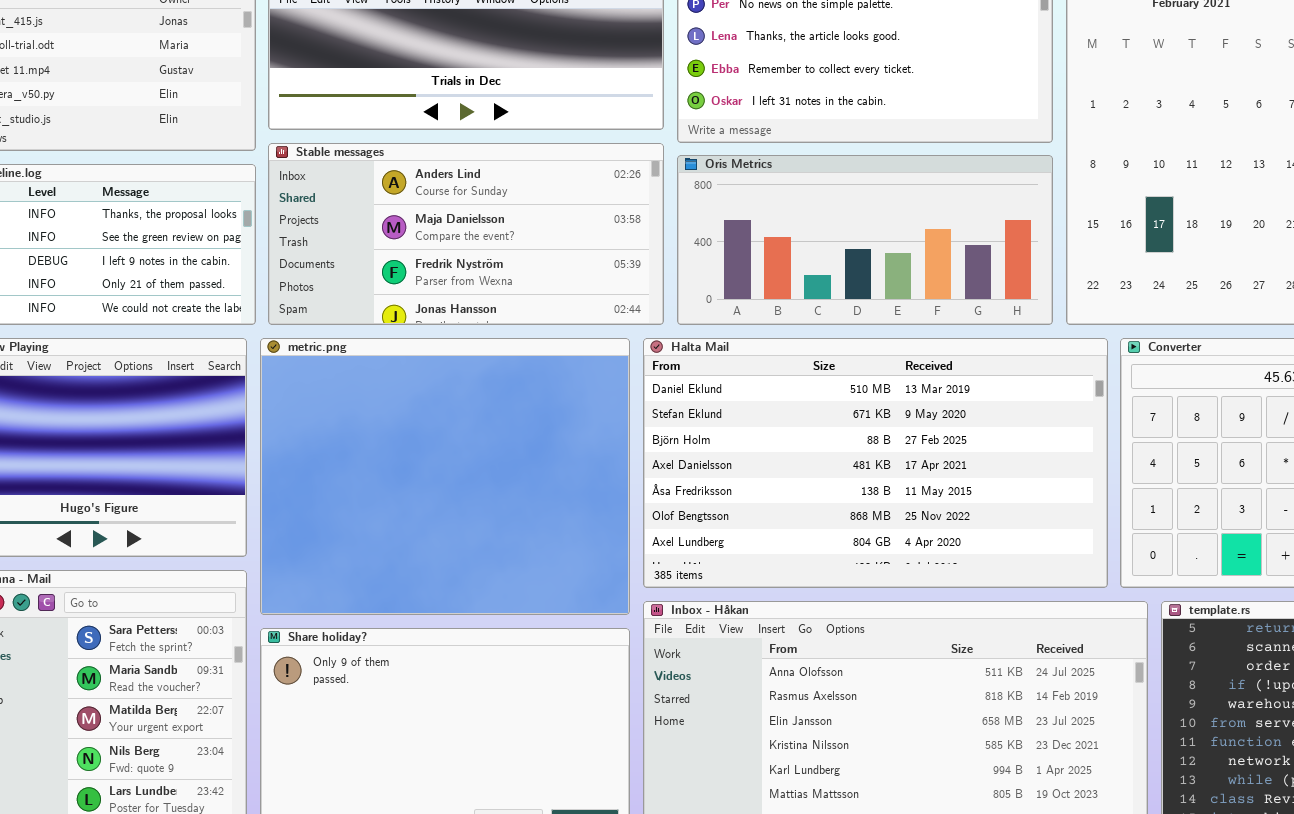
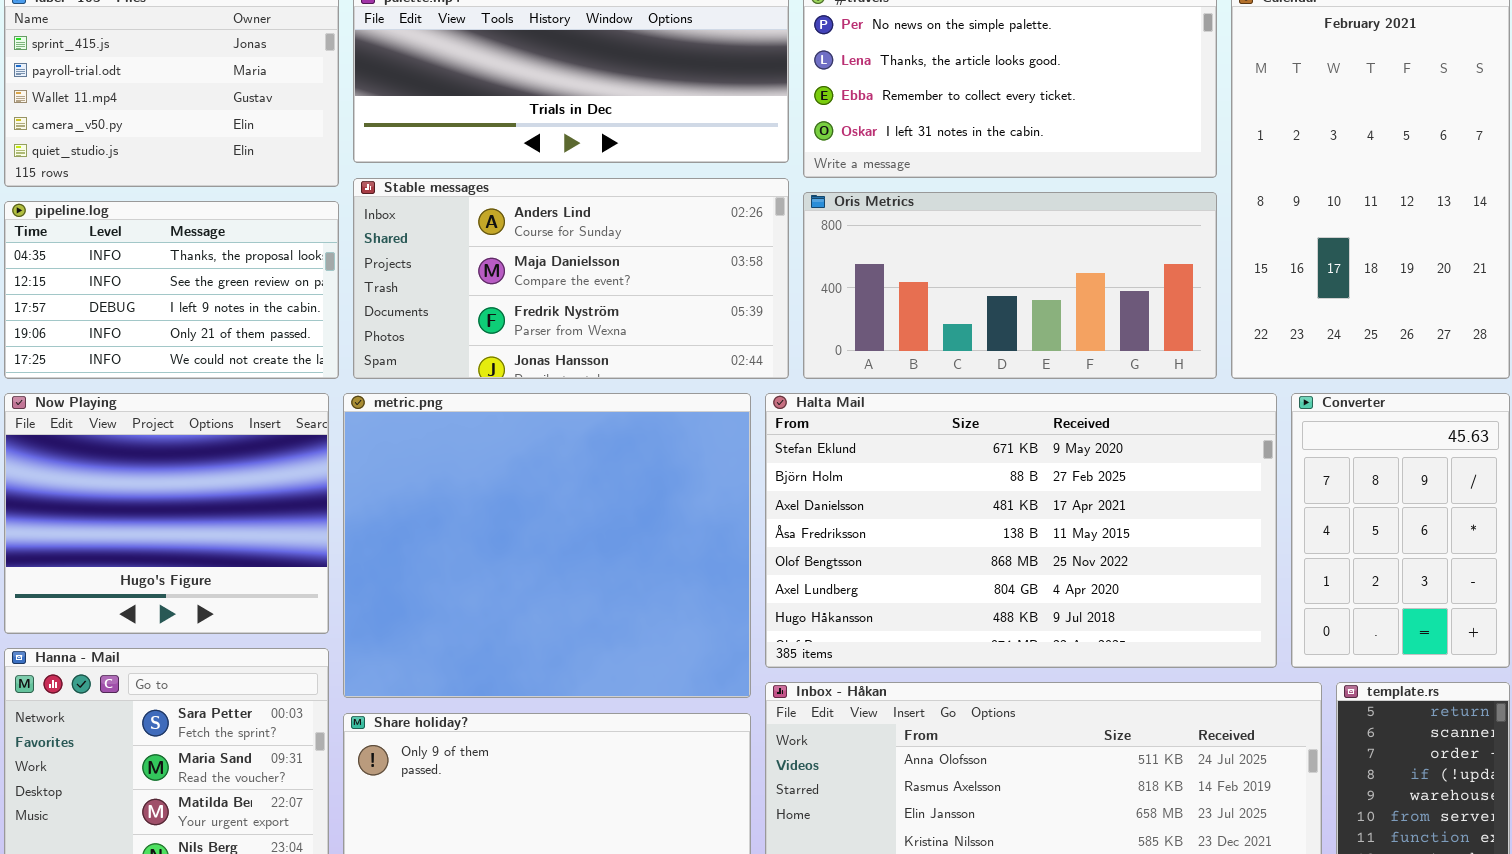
Halta Mail: [643,338,1108,588] -> [765,393,1277,668], scrolled down 1 row

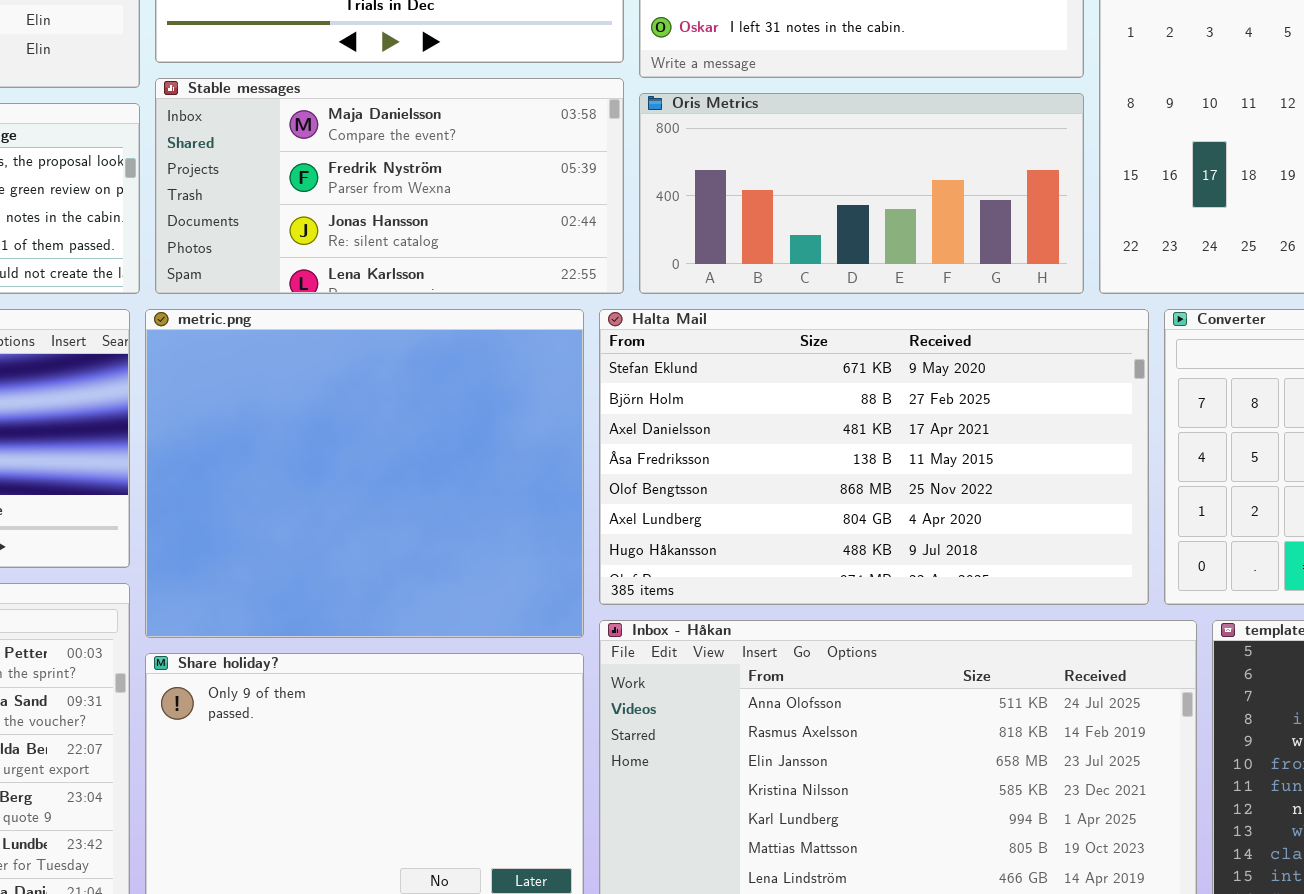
Stable messages: [353,178,789,379] -> [155,78,624,294], scrolled down 1 row

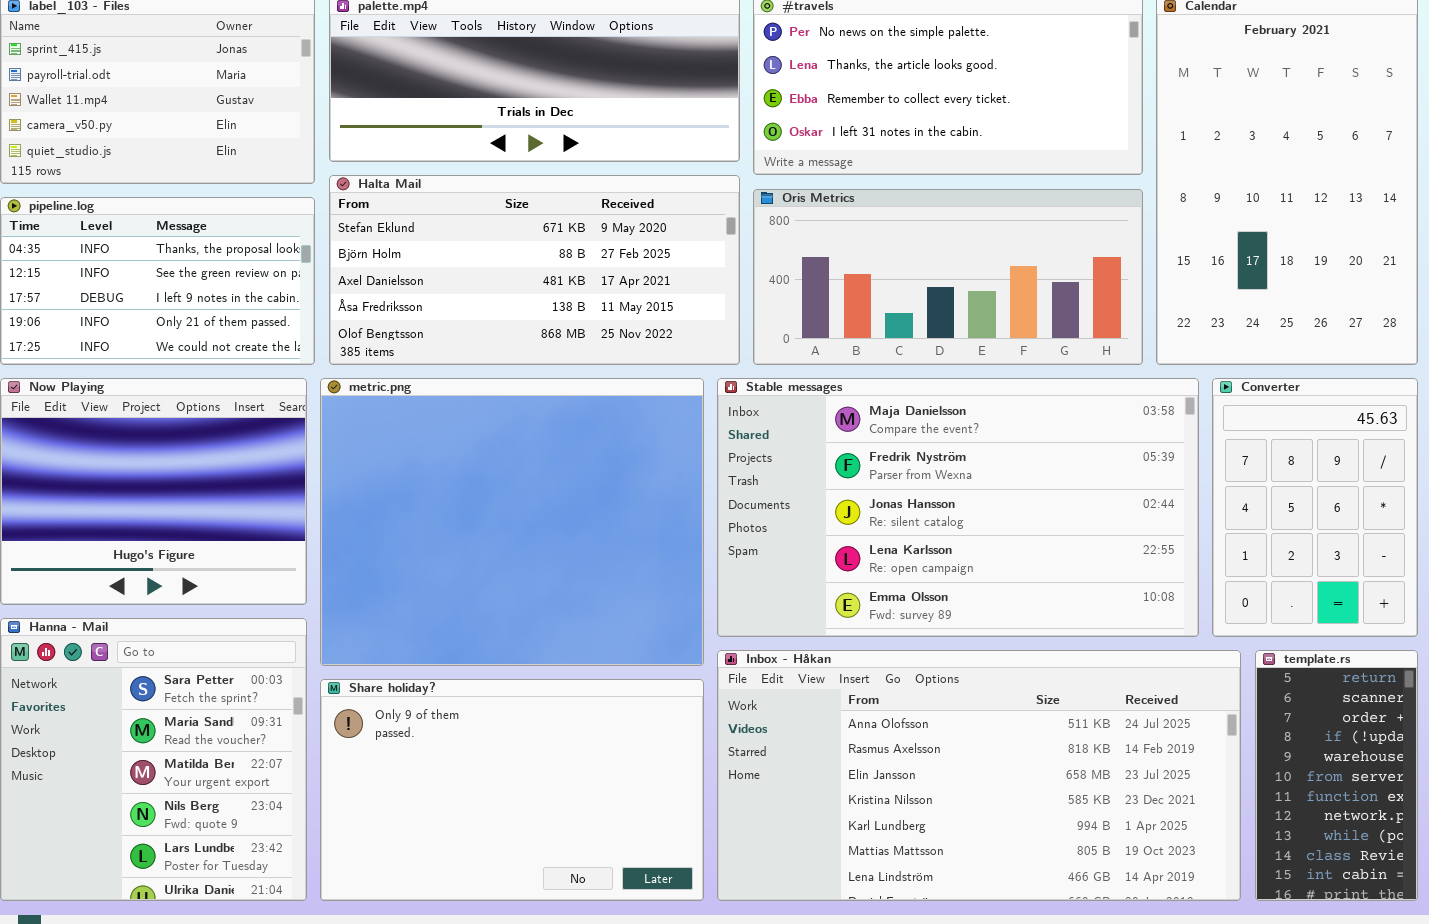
Stable messages: [155,78,624,294] -> [717,378,1199,637], moved, resized
Halta Mail: [599,309,1149,605] -> [329,175,740,365], moved, resized

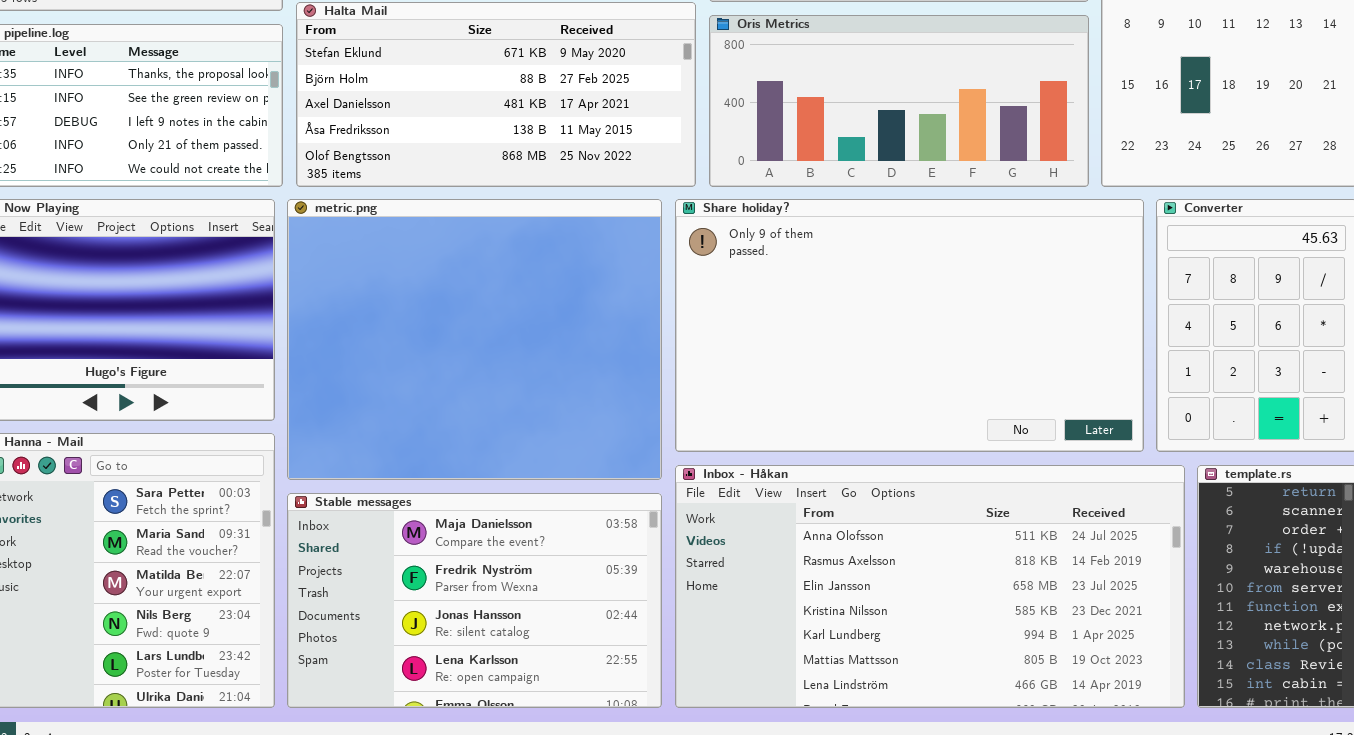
Stable messages: [717,378,1199,637] -> [287,493,662,708], moved, resized
Share holiday?: [320,679,704,901] -> [675,199,1144,452], moved, resized

